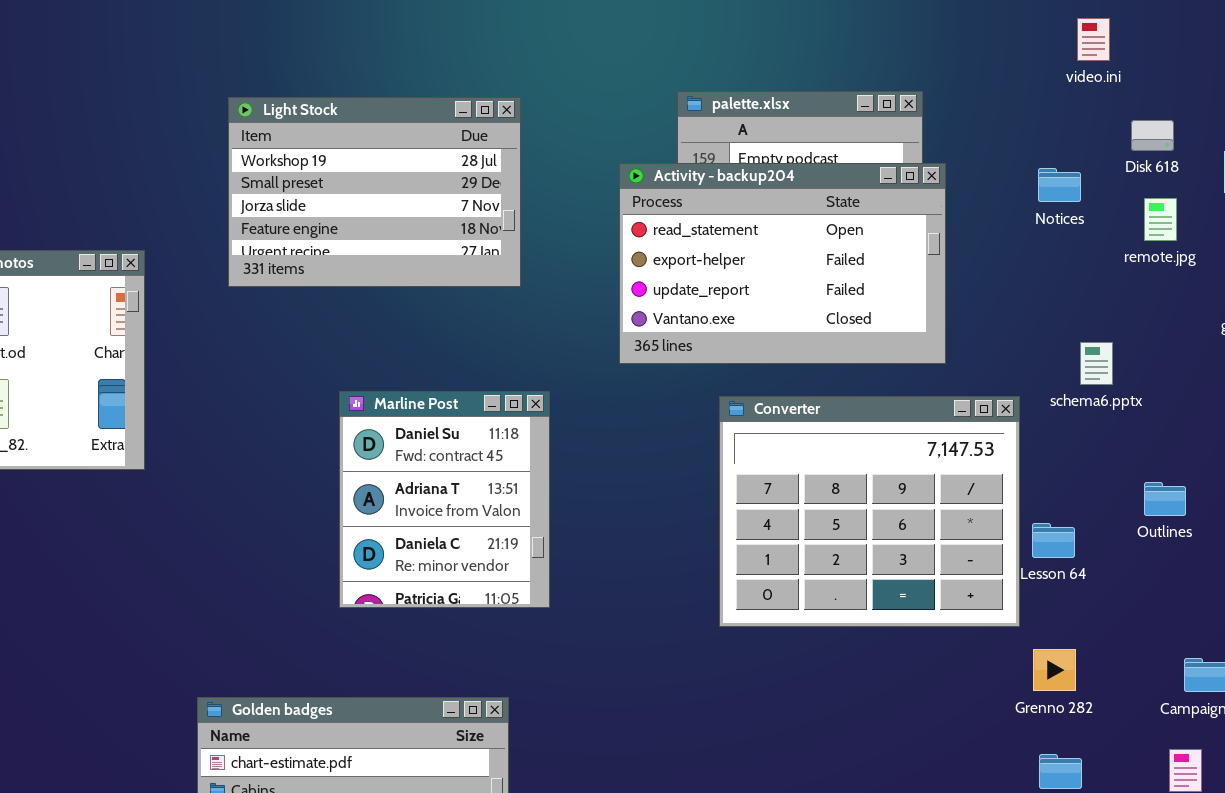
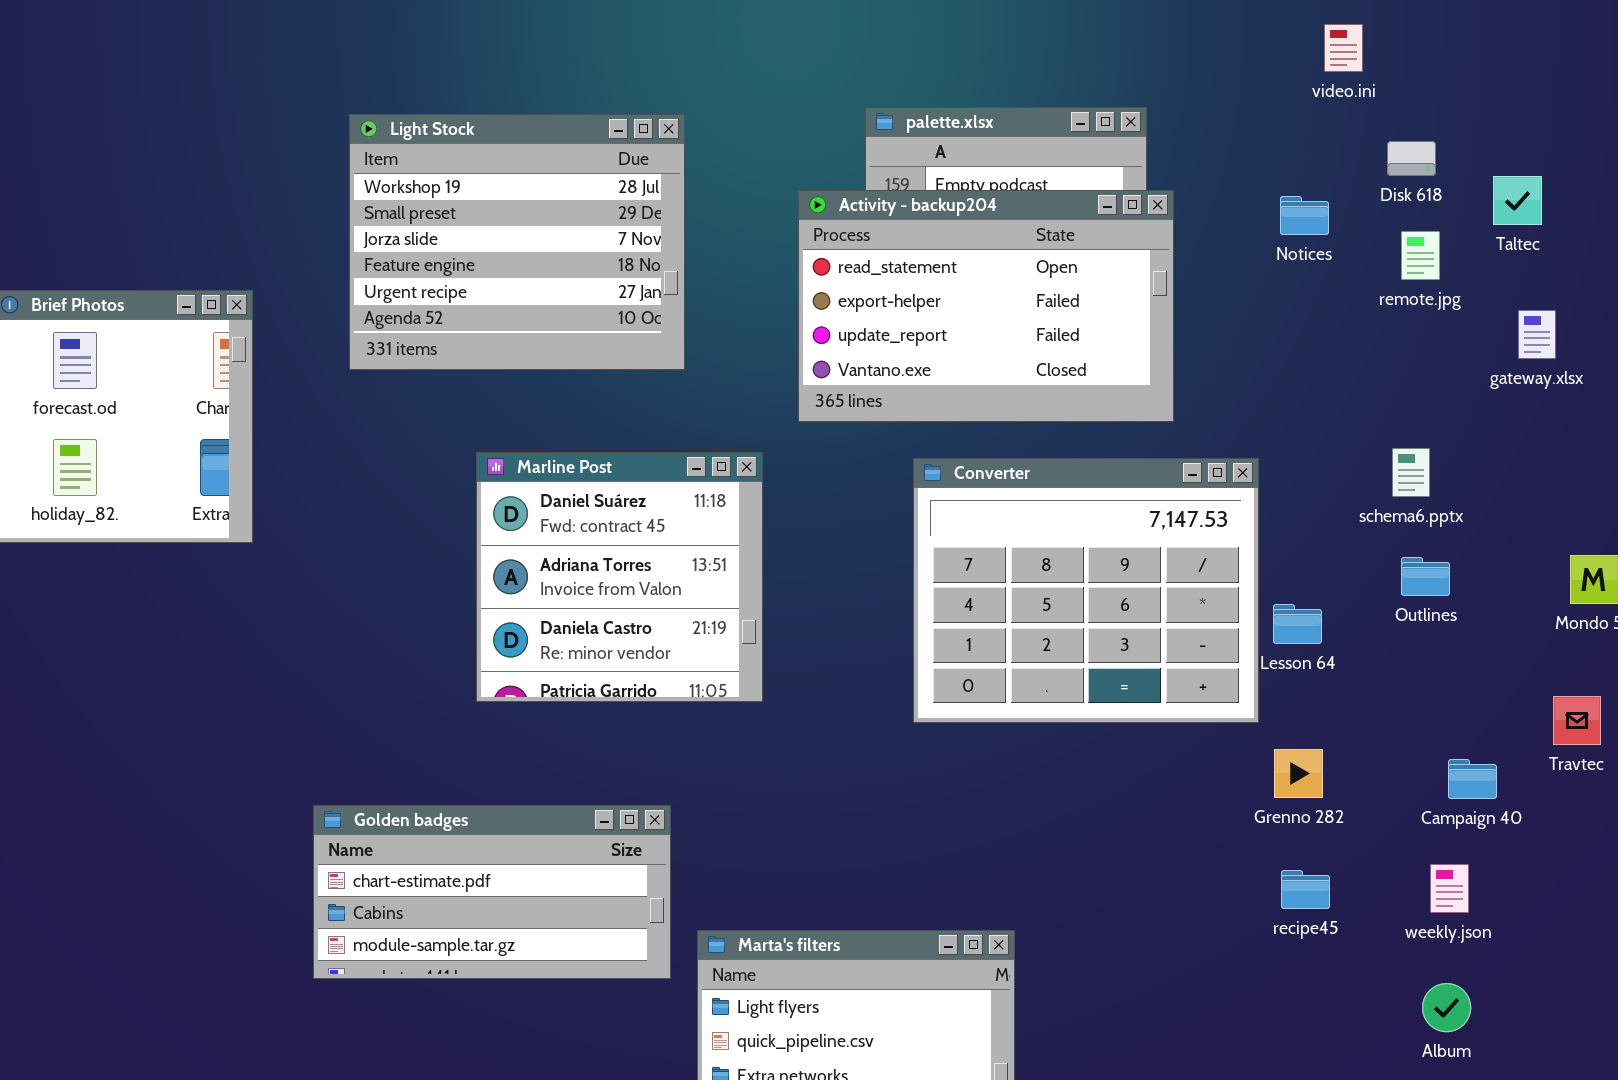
Light Stock: [228,97,521,287] -> [349,114,685,370], resized
schema6.pptx: [1080,342,1113,385] -> [1392,448,1430,497], moved
Marline Post: [339,391,550,608] -> [476,452,763,702], resized

